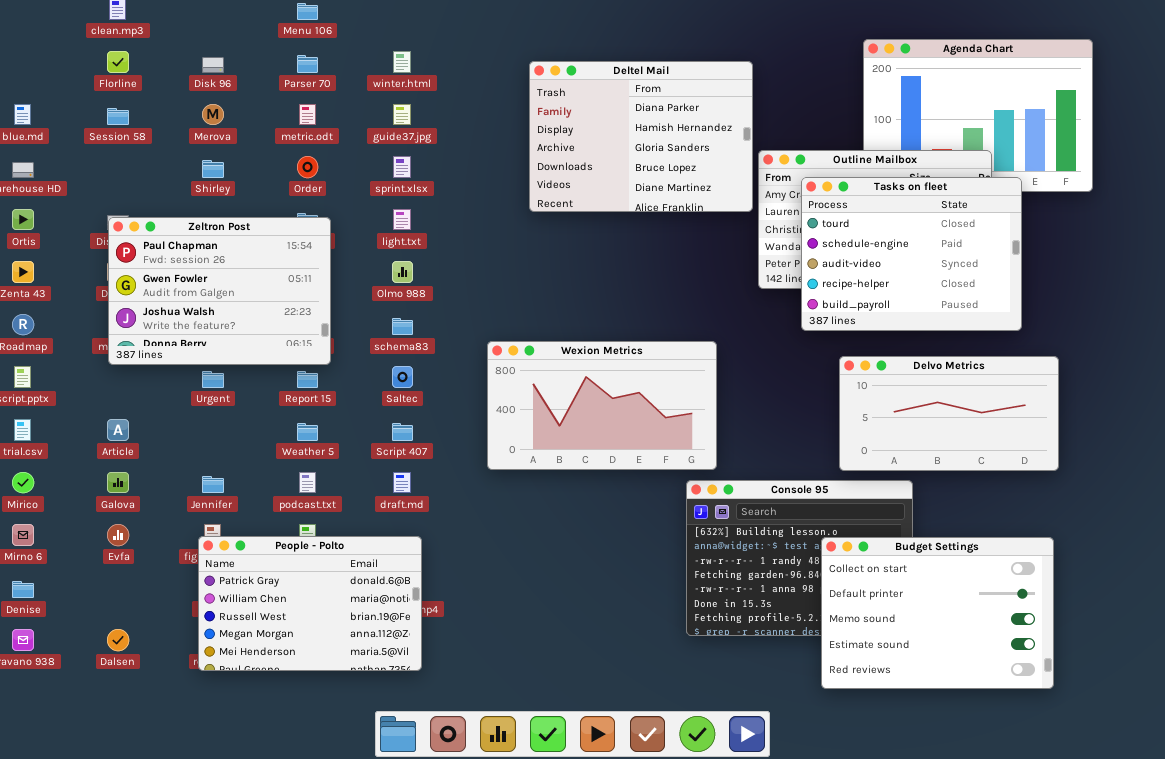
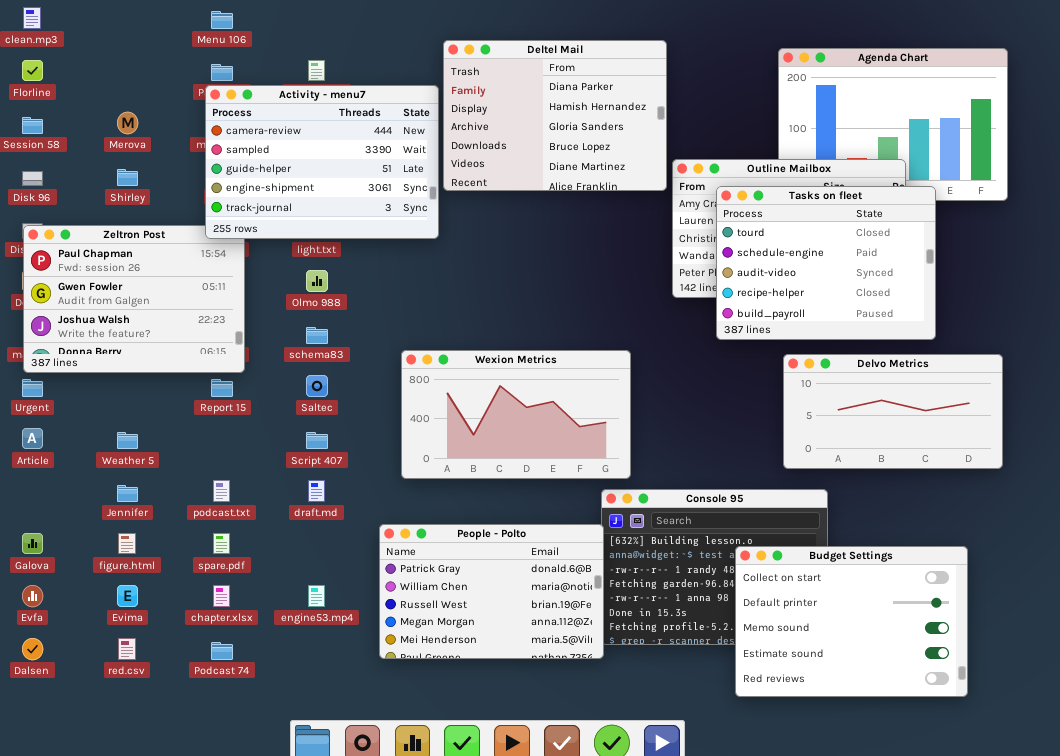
Disk 96: [202,57,224,73] -> [22,171,43,186], moved
Deltel Mail: [529,61,753,212] -> [443,40,667,191], moved
Activity - menu7: none -> [205,85,439,239], opened
Delvo Metrics: [839,356,1059,471] -> [783,354,1003,469], moved
Urgent: [202,371,224,388] -> [22,379,43,397], moved
Weather 5: [297,423,318,441] -> [117,432,138,449], moved
Galova: [107,472,129,493] -> [22,533,43,554], moved
Evfa: [107,524,129,546] -> [22,585,43,607], moved
People - Polto: [198,536,422,671] -> [379,524,604,659], moved

